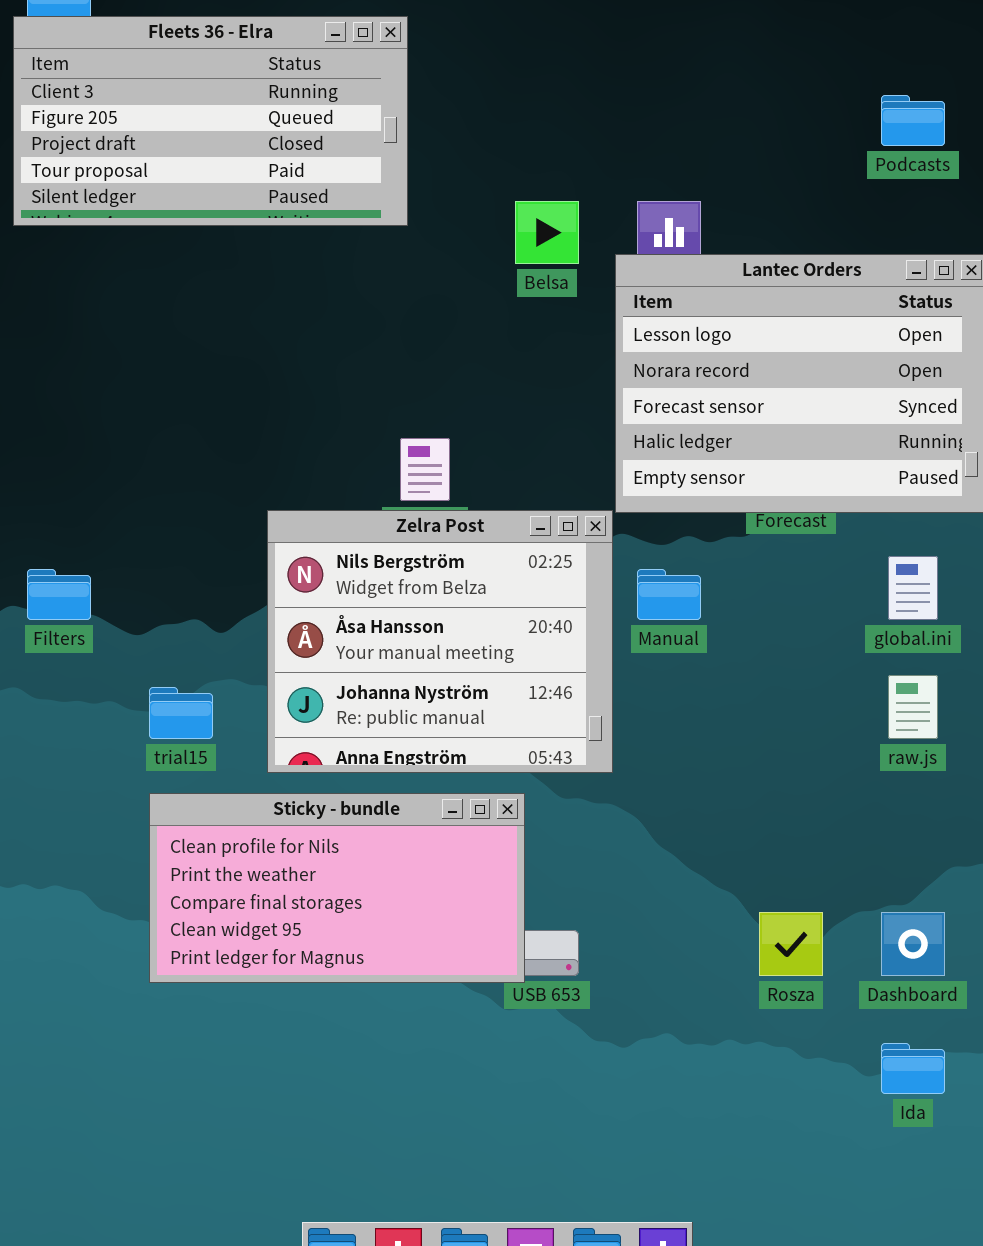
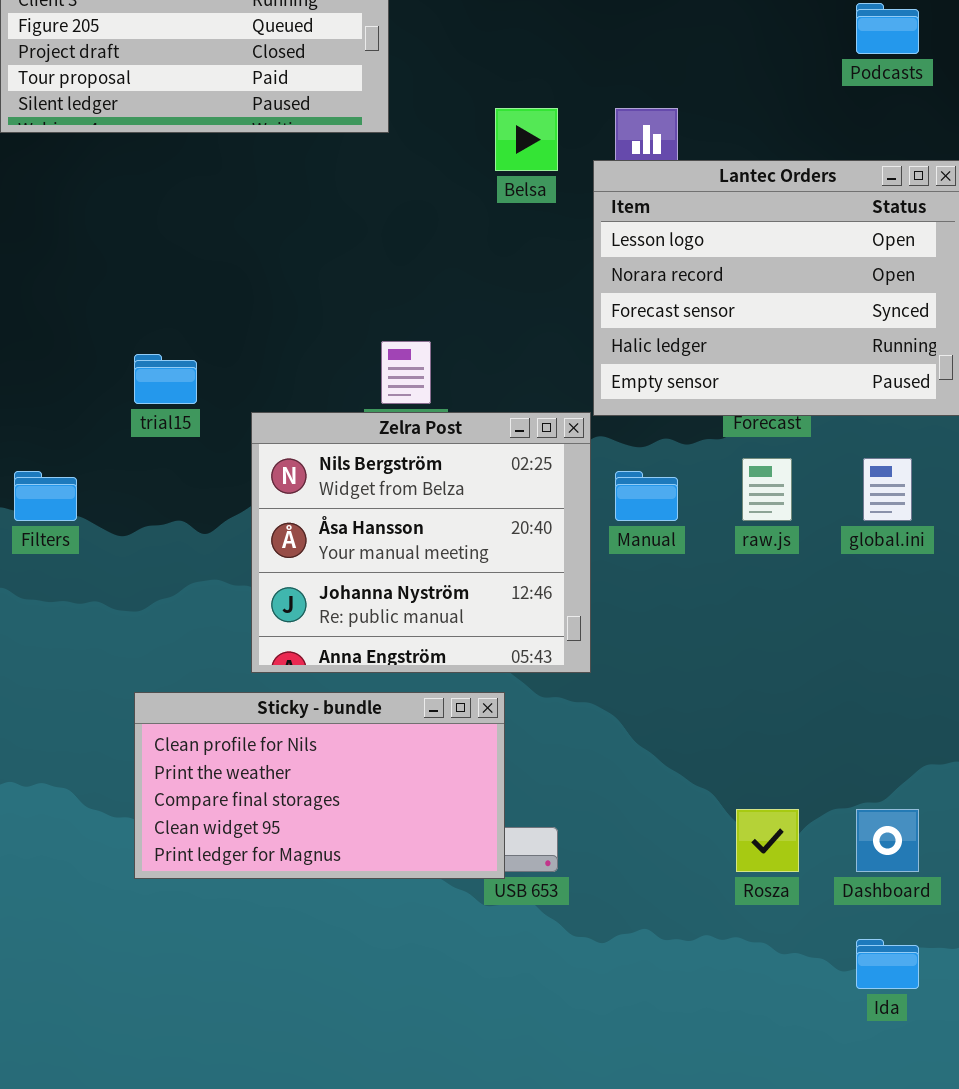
raw.js: [888,675,938,739] -> [742,458,792,521], moved
trial15: [149,687,213,739] -> [134,354,197,404], moved

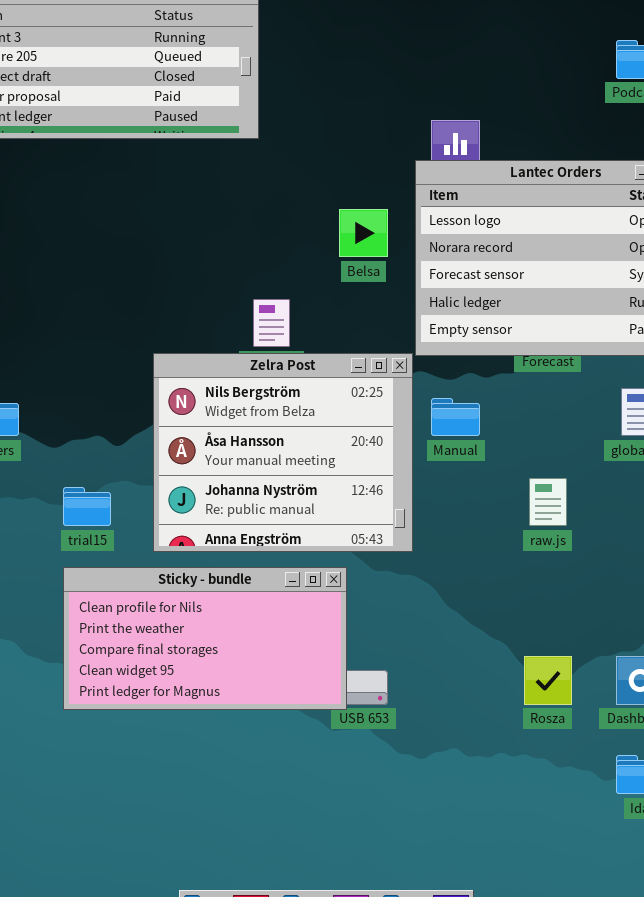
Belsa: [495,108,558,171] -> [339,209,388,257], moved
trial15: [134,354,197,404] -> [63,487,111,526], moved
raw.js: [742,458,792,521] -> [529,478,567,526], moved

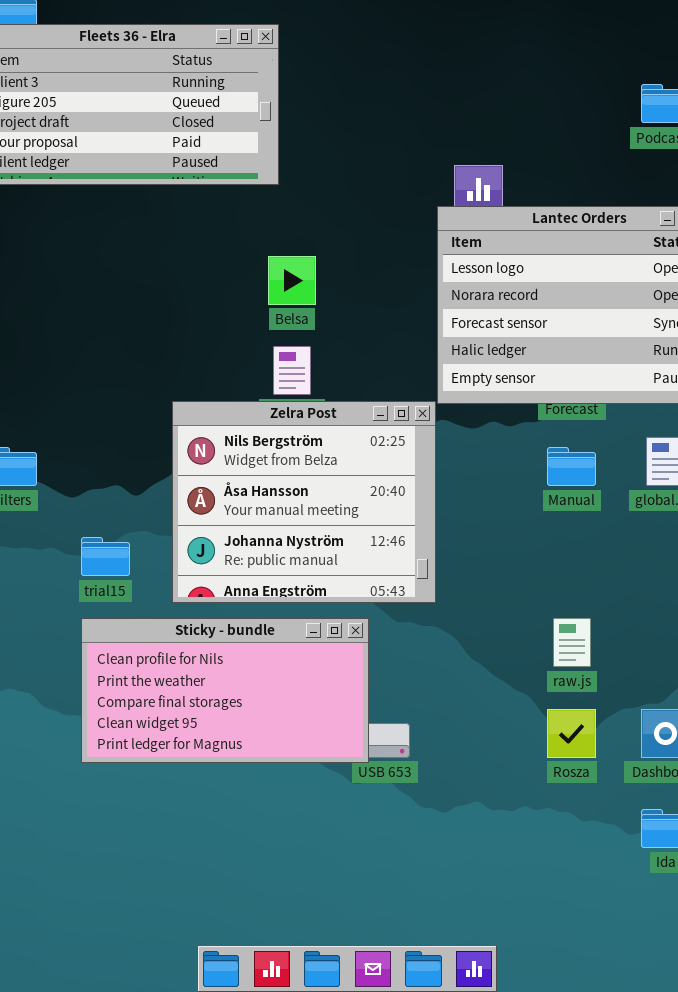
Belsa: [339,209,388,257] -> [268,256,316,305], moved
Manual: [431,398,480,436] -> [547,447,596,486], moved
raw.js: [529,478,567,526] -> [553,618,591,667], moved

